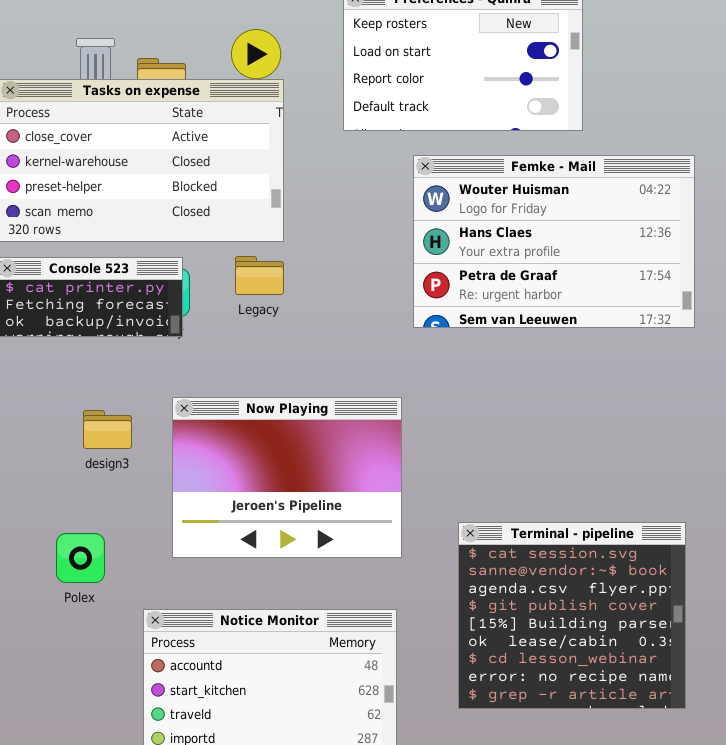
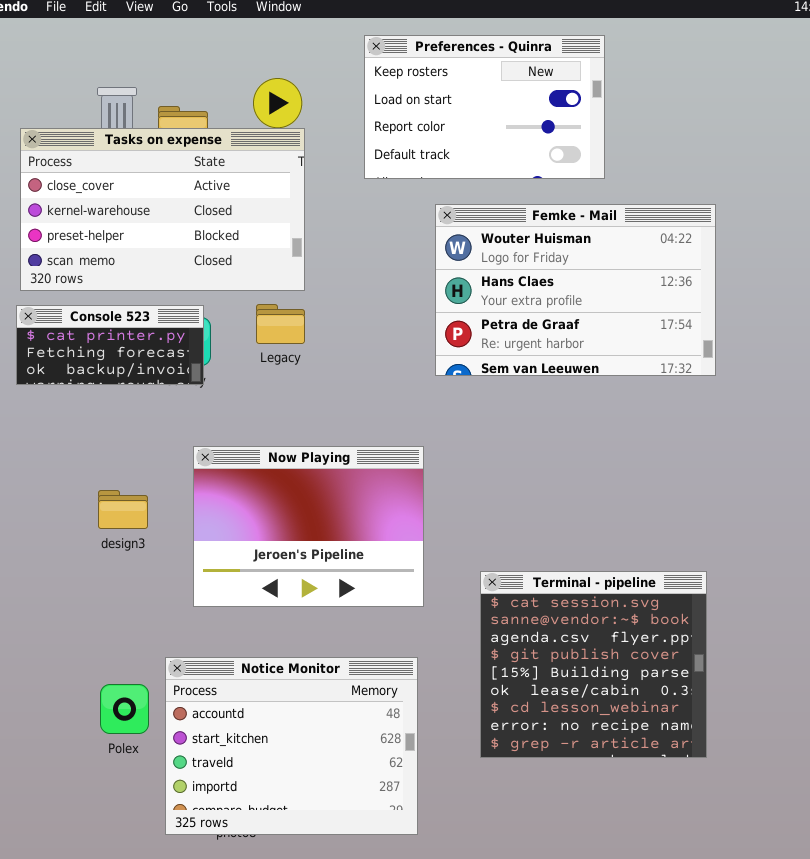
design3: [83,410,132,449] -> [98,490,148,529], moved
Polex: [56,533,105,583] -> [100,684,149,734], moved

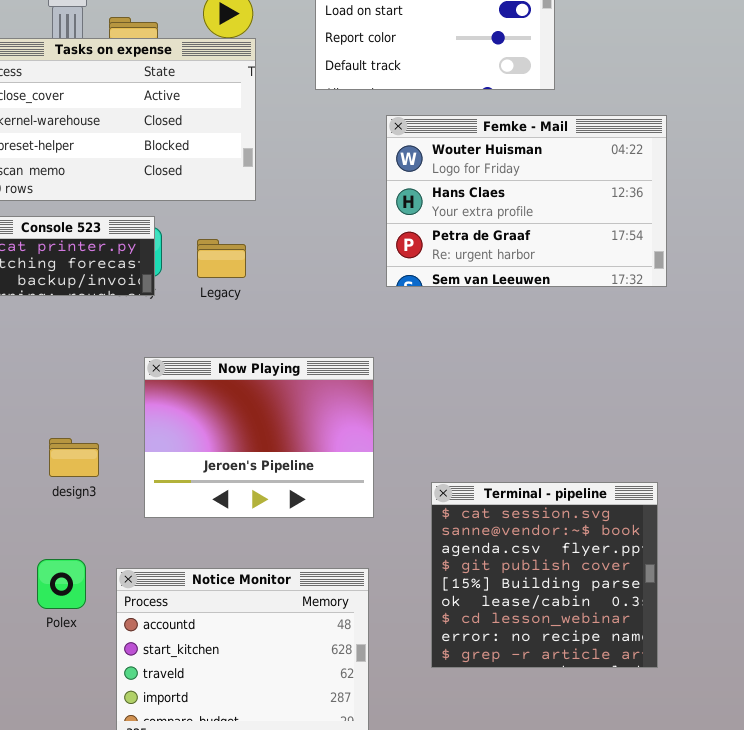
Legacy: [256,304,305,344] -> [197,239,246,278], moved
design3: [98,490,148,529] -> [49,438,99,477], moved
Polex: [100,684,149,734] -> [37,559,86,609], moved

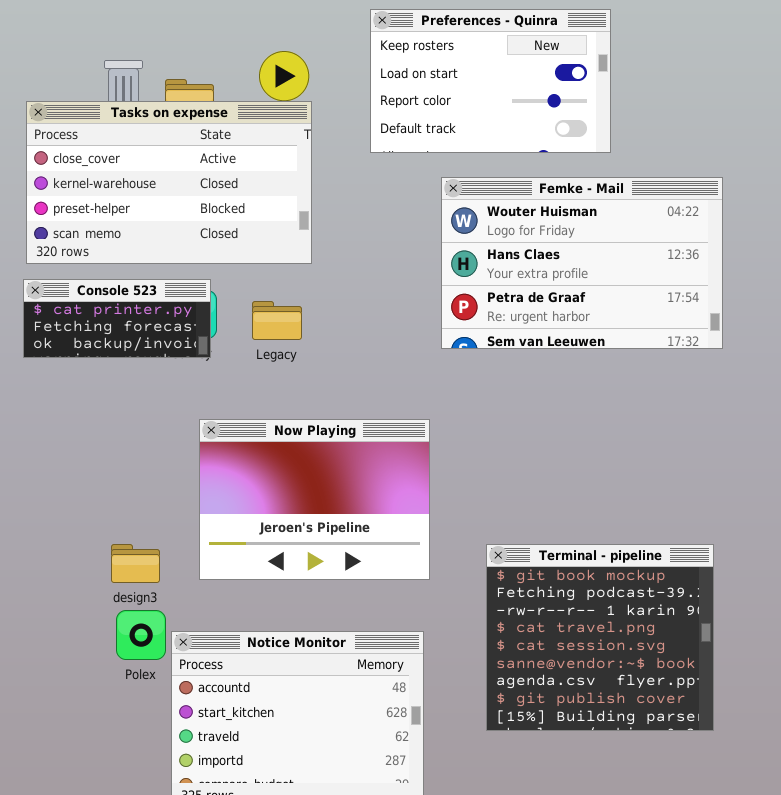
design3: [49,438,99,477] -> [111,544,160,583], moved
Terminal - pipeline: [431,482,658,668] -> [486,544,714,731], scrolled up 4 rows
Polex: [37,559,86,609] -> [116,610,166,660], moved

